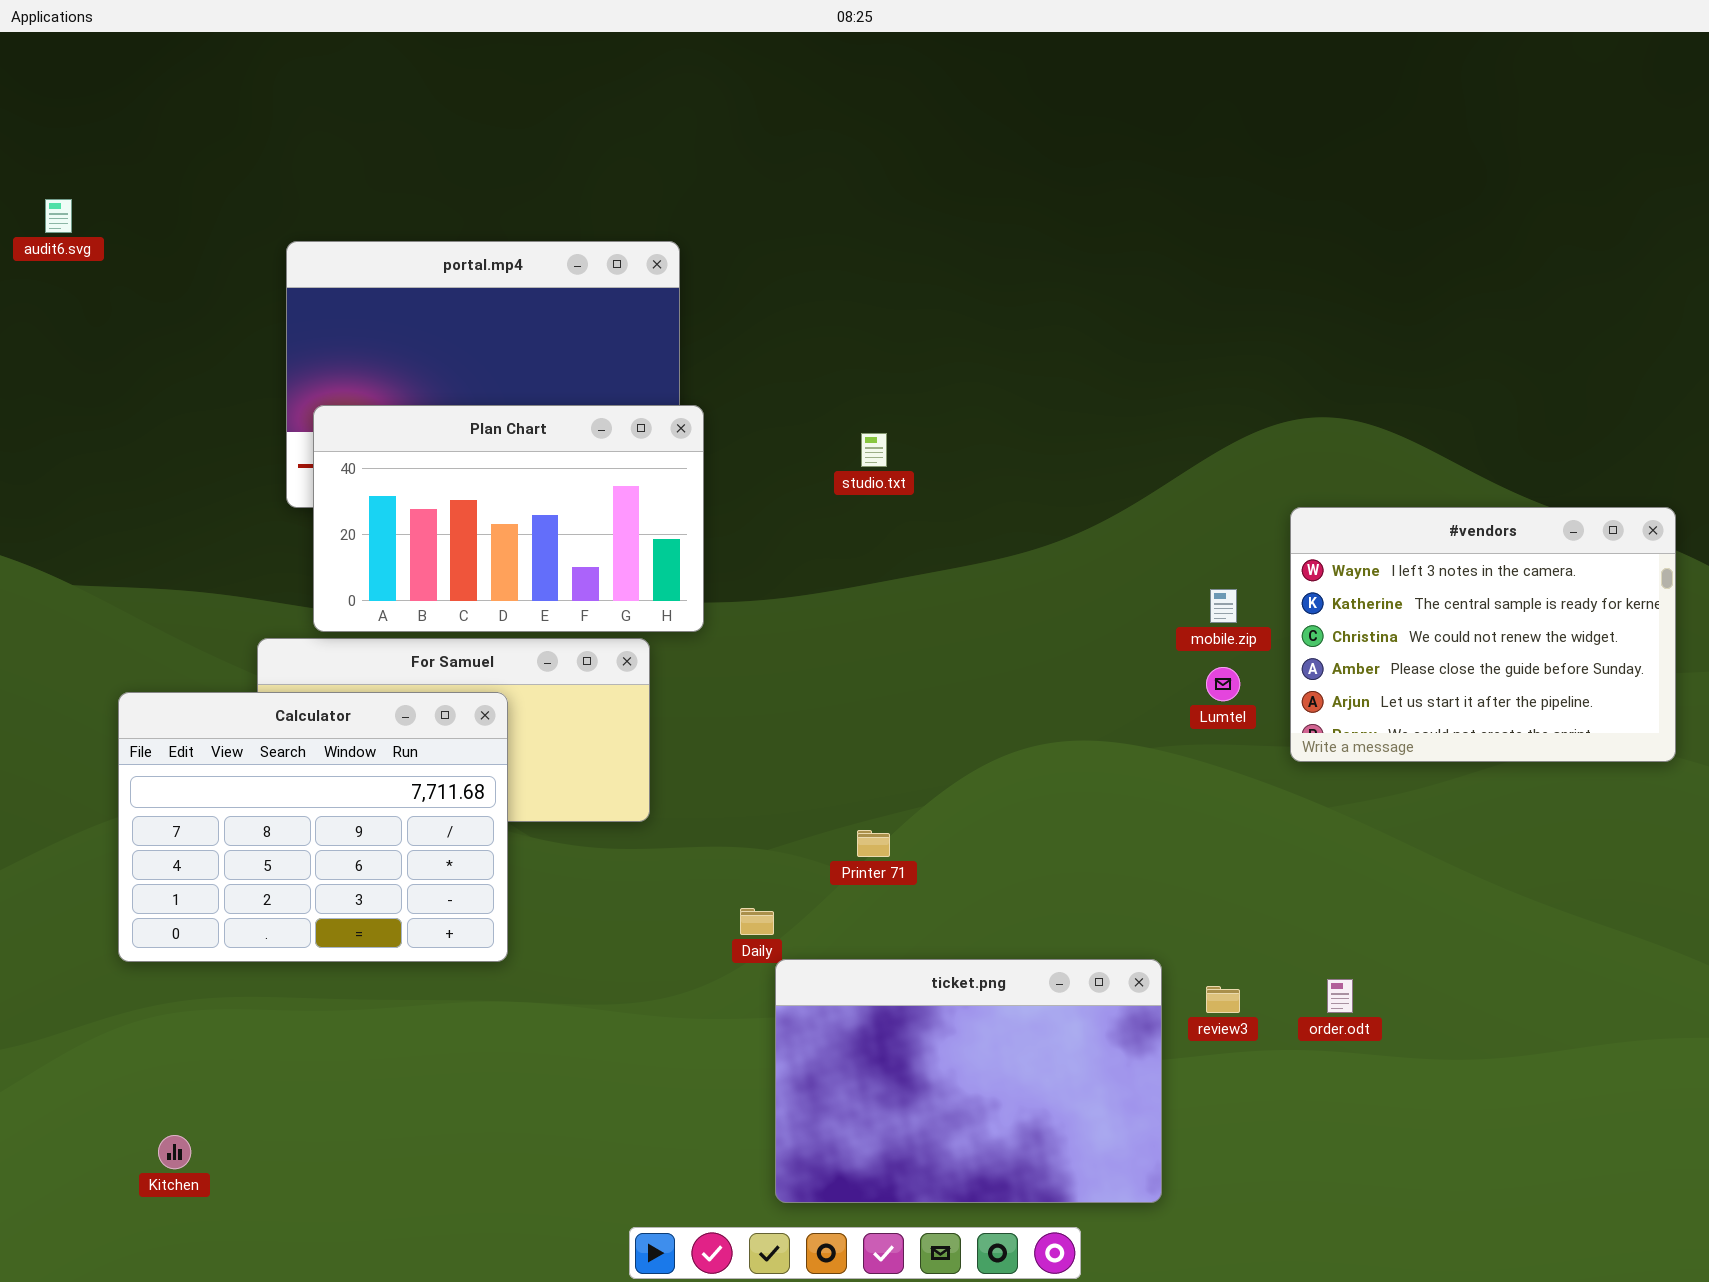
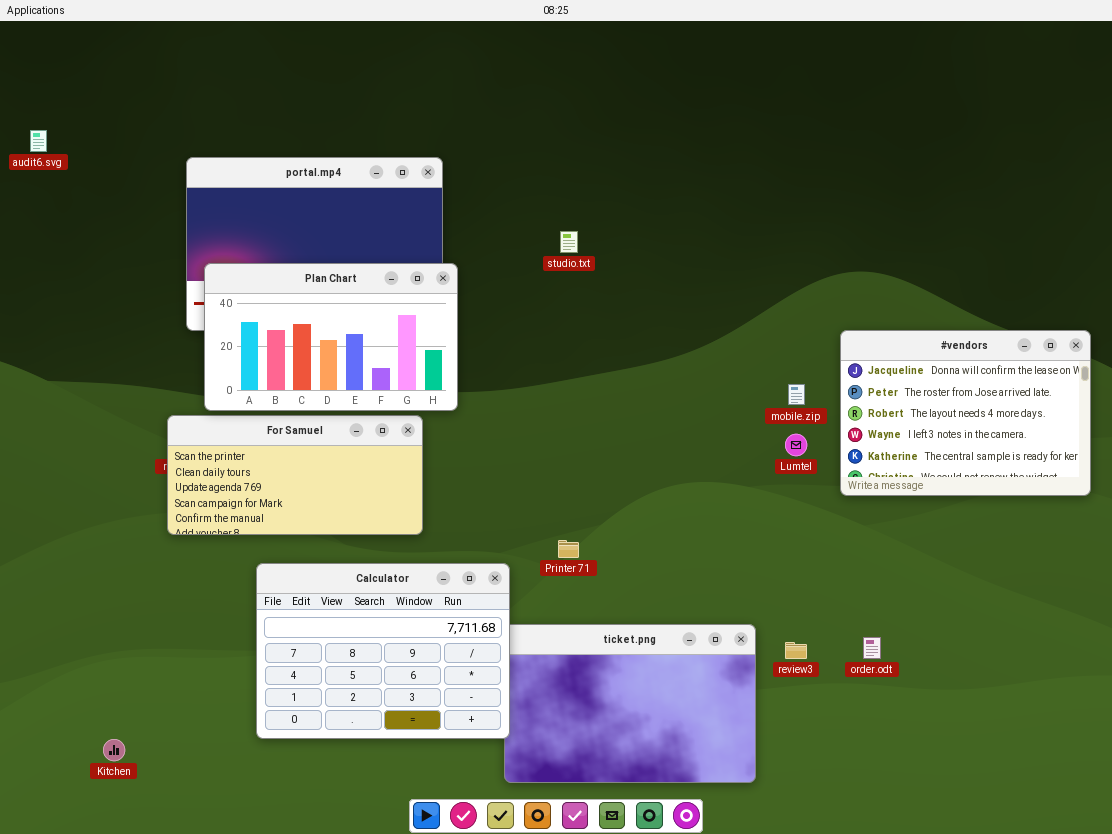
studio.txt: [861,433,887,467] -> [560,231,578,253], moved
#vendors: [1290,507,1676,762] -> [840,330,1091,496], scrolled up 3 rows
Calculator: [118,692,508,962] -> [256,563,510,739], moved

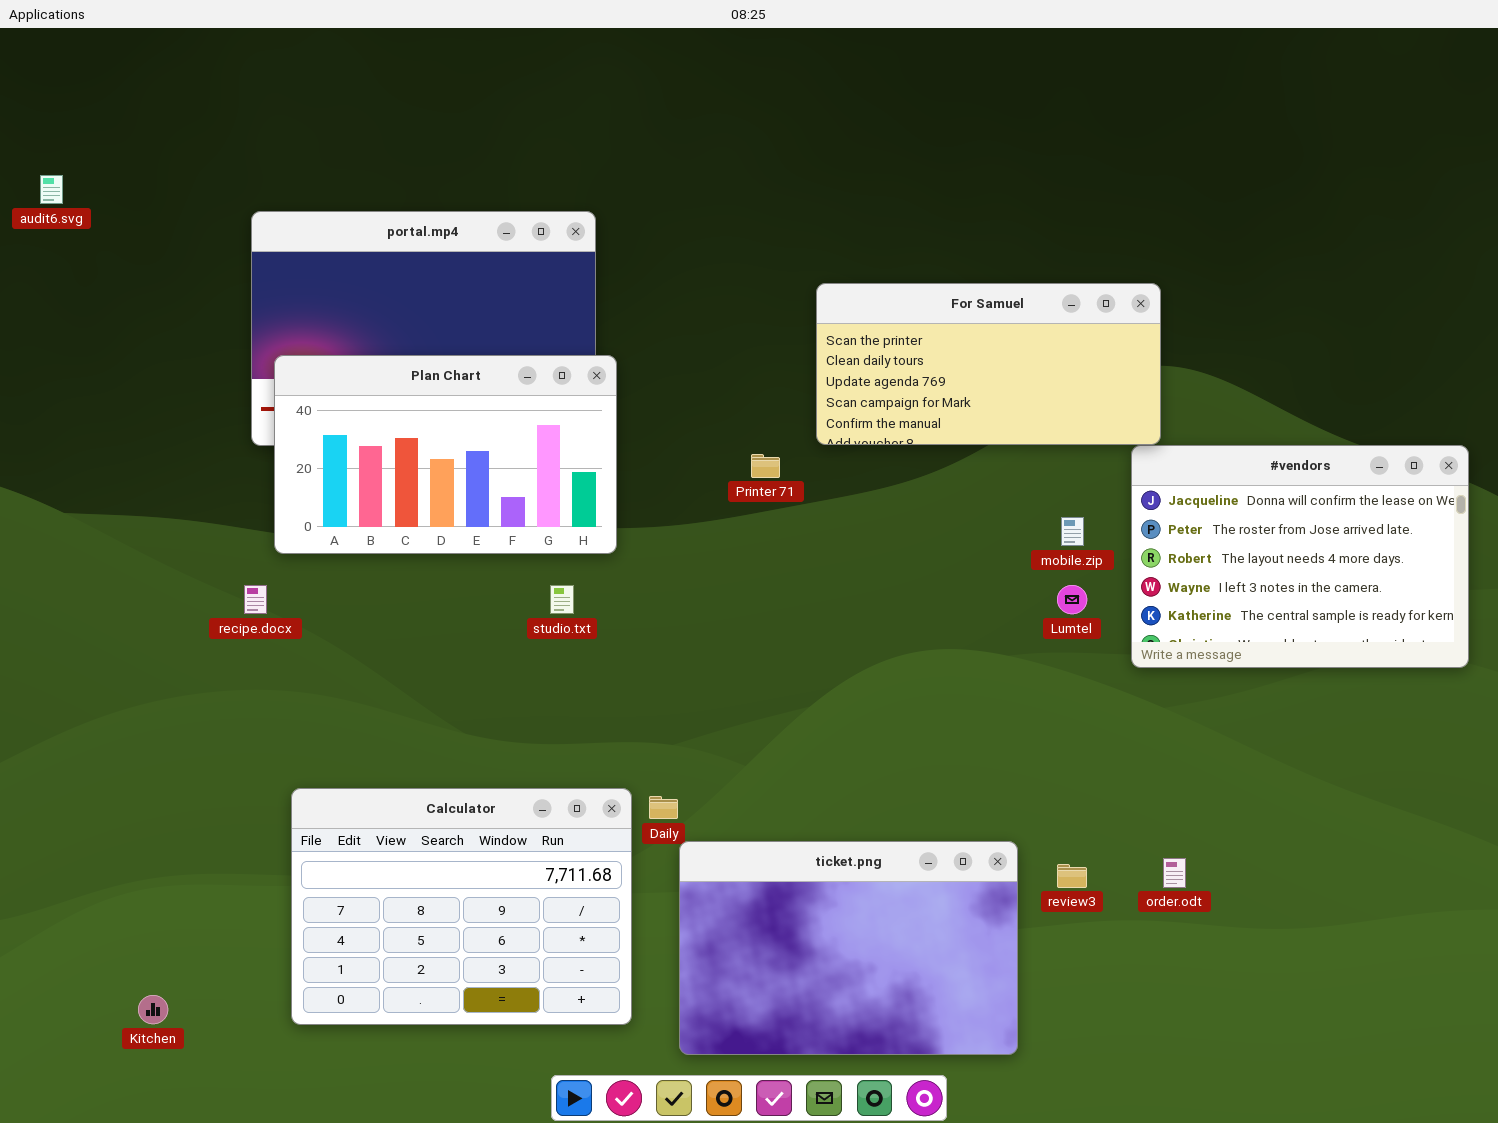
studio.txt: [560,231,578,253] -> [550,585,574,614], moved
For Samuel: [167,415,423,535] -> [816,283,1161,445], moved
Printer 71: [558,540,579,558] -> [751,454,780,478], moved
Calculator: [256,563,510,739] -> [291,788,632,1025], moved

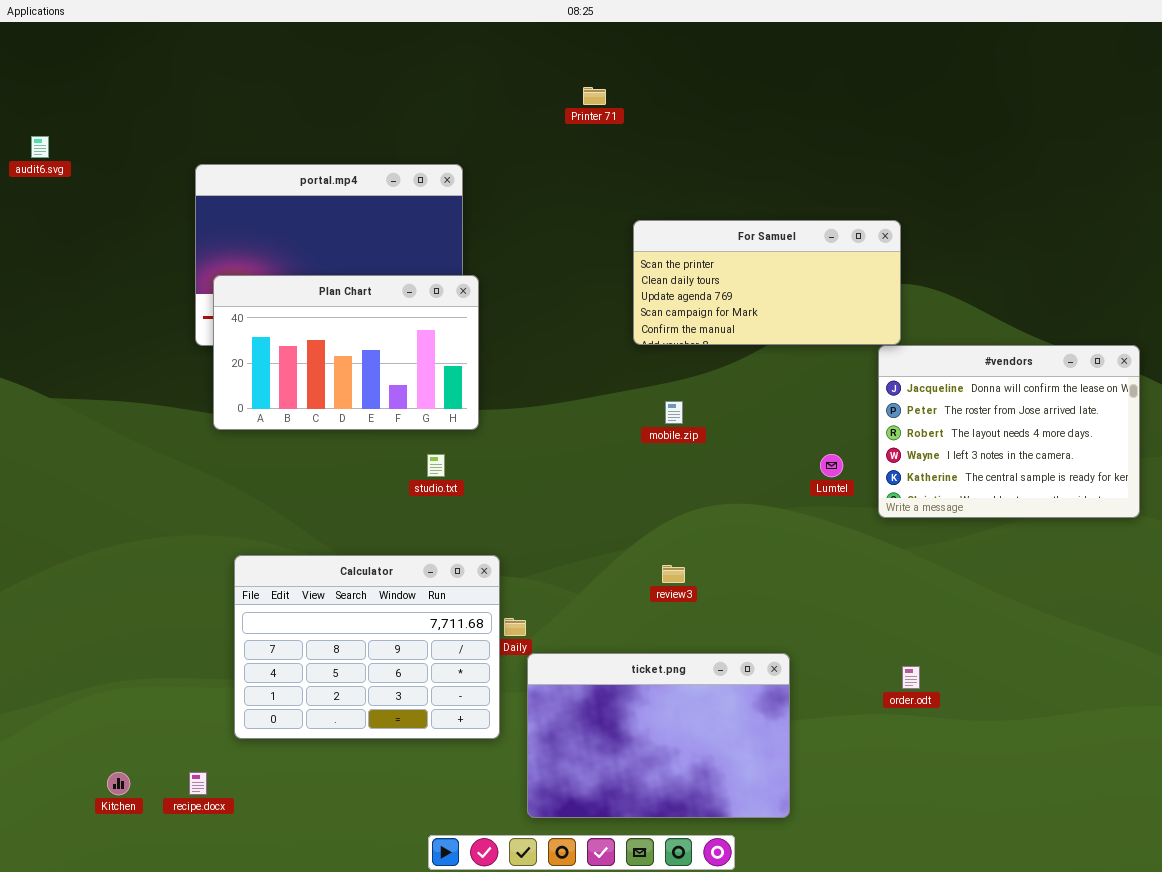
Printer 71: [751,454,780,478] -> [583,87,606,105], moved
mobile.zip: [1061,517,1084,546] -> [665,401,683,424], moved
recipe.docx: [244,585,267,614] -> [189,772,207,795], moved
Calculator: [291,788,632,1025] -> [234,555,500,739], moved
review3: [1057,864,1087,888] -> [662,565,685,583], moved

